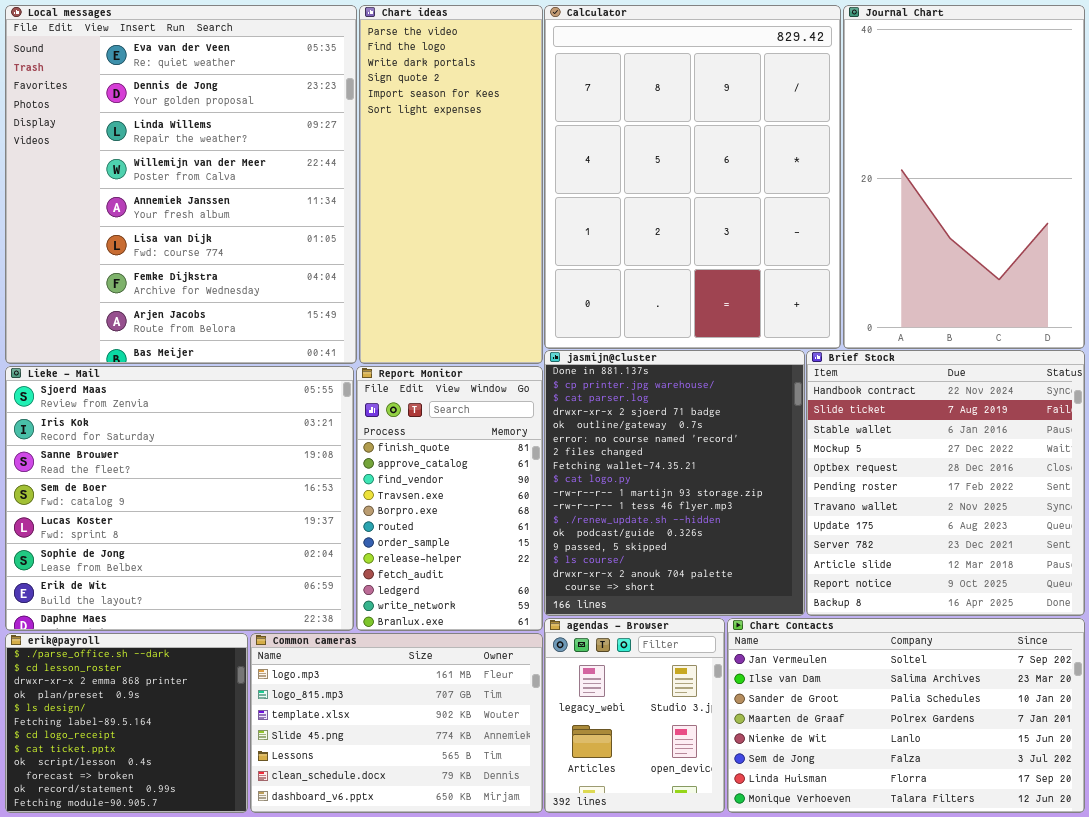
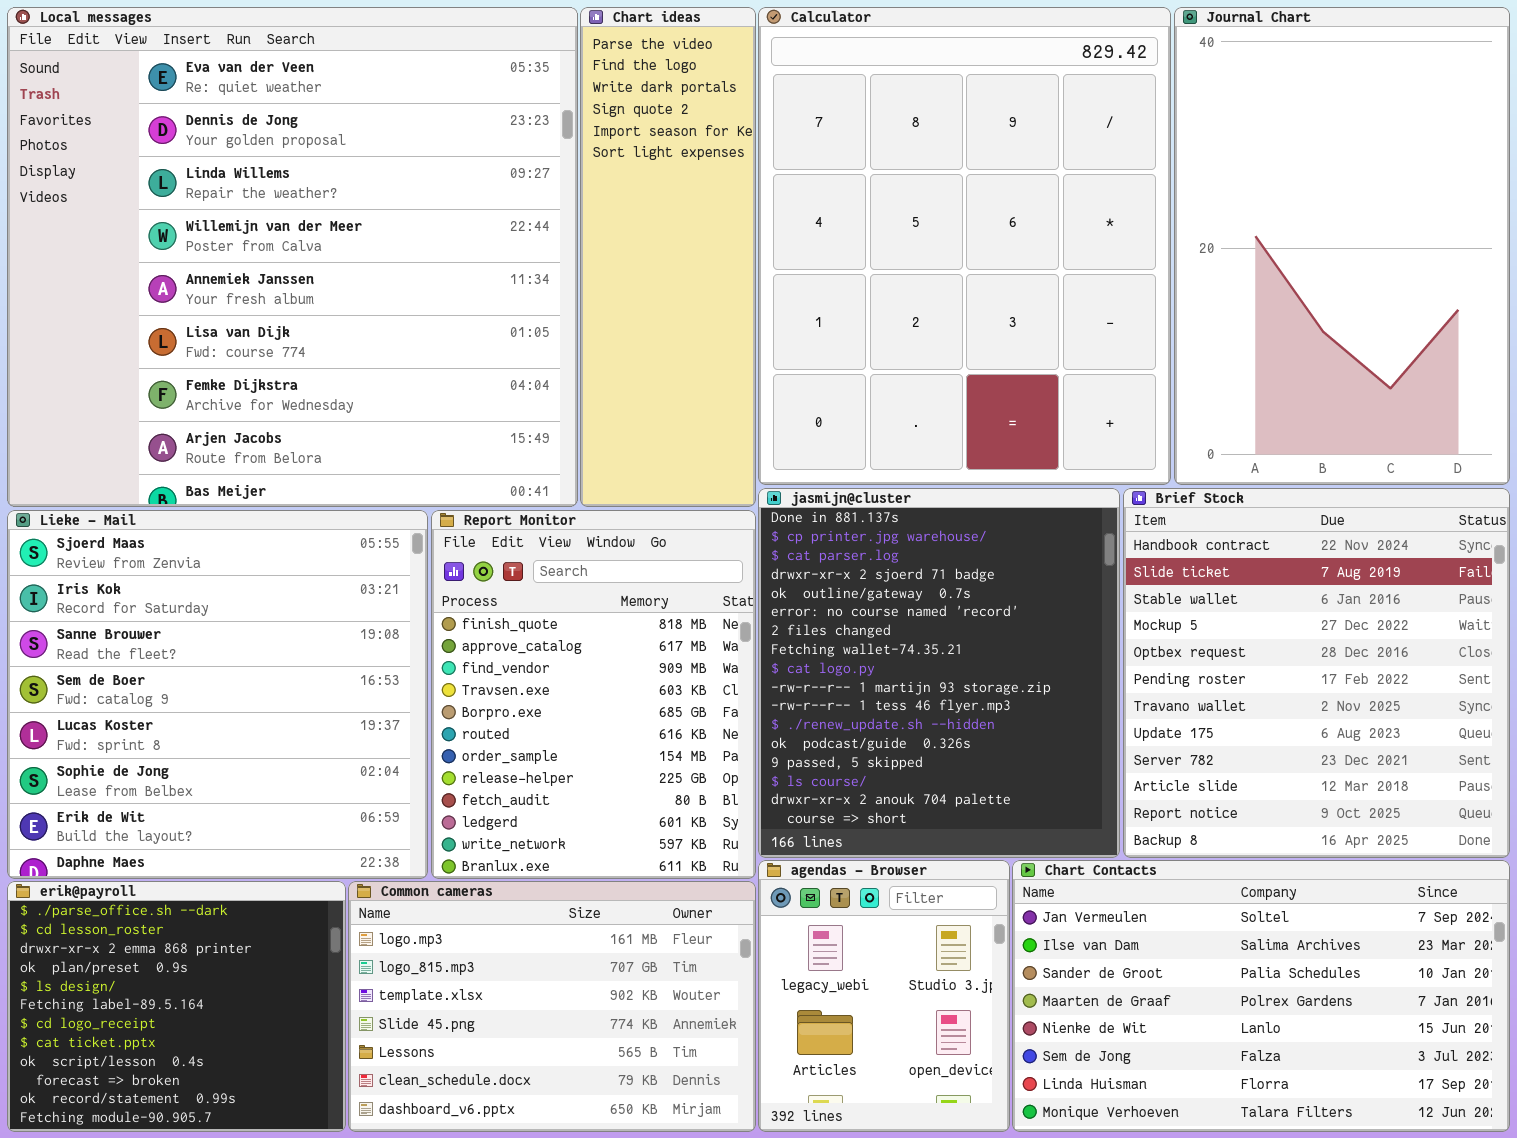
Local messages: [5,5,357,364] -> [7,7,578,507], resized
Chart ideas: [359,5,543,364] -> [580,7,756,507], resized
Lieke - Mail: [5,366,354,631] -> [7,510,428,879], resized
Report Monitor: [356,366,543,631] -> [431,510,756,879], resized

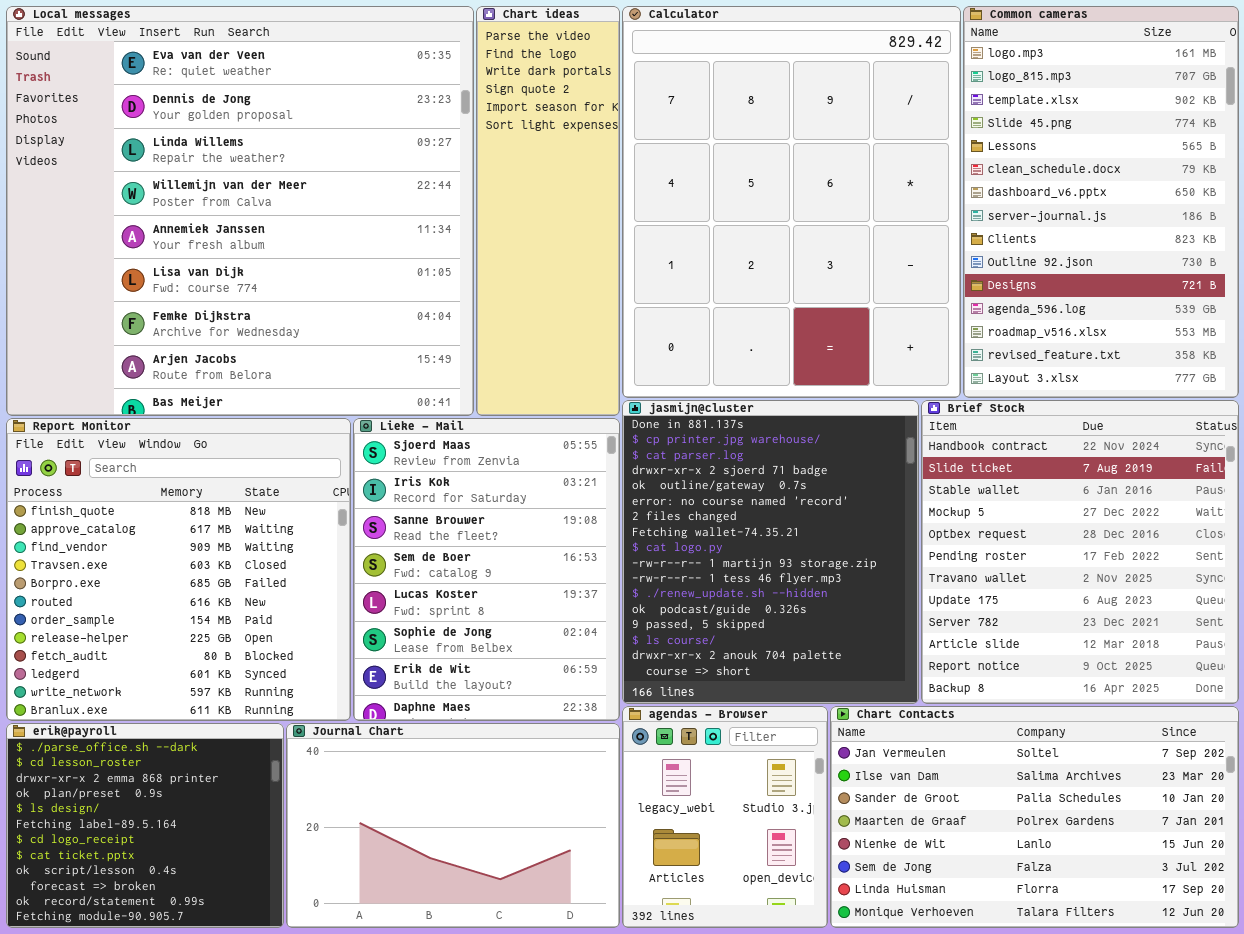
Journal Chart: [1174,7,1510,485] -> [286,723,620,928], moved, resized
Lieke - Mail: [7,510,428,879] -> [353,418,620,721], moved, resized
Report Monitor: [431,510,756,879] -> [6,418,351,721], moved, resized
Common cameras: [348,881,756,1132] -> [963,6,1239,398], moved, resized

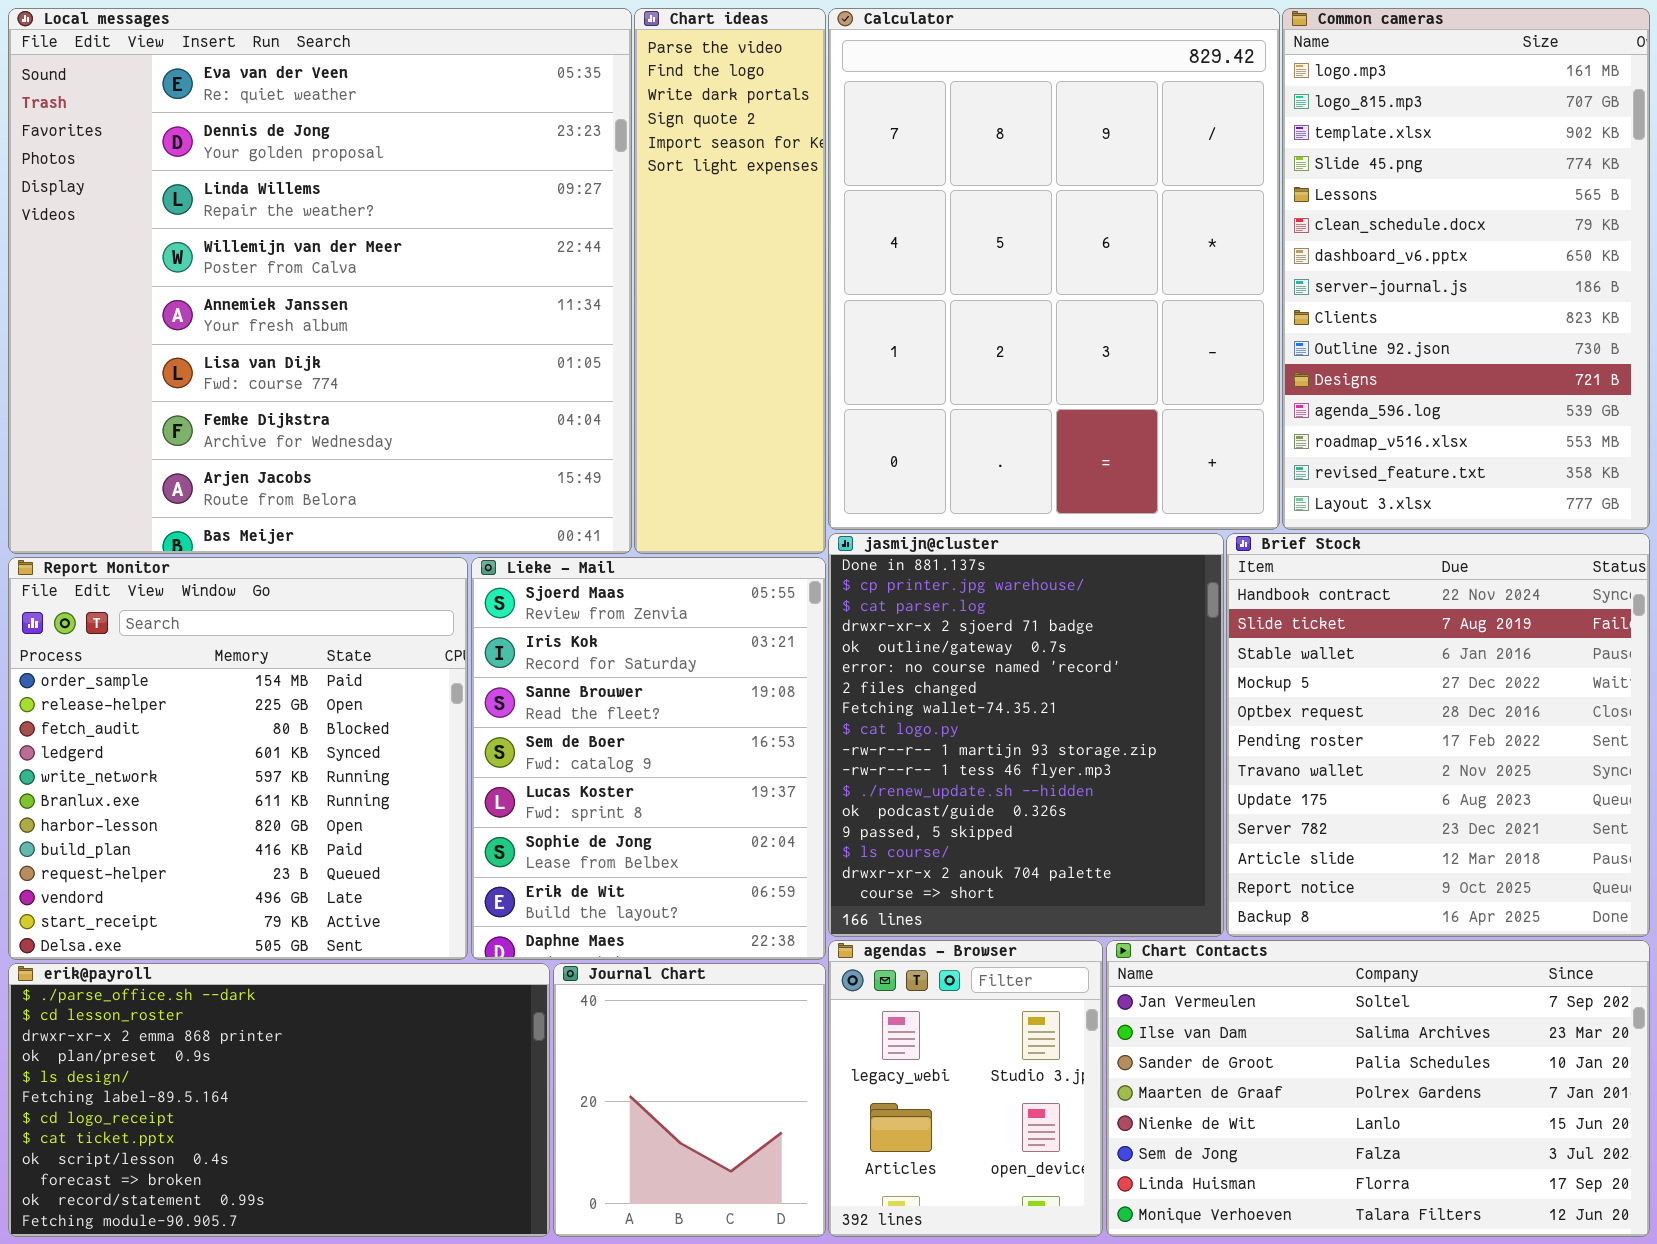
Report Monitor: [6,418,351,721] -> [8,557,468,960], scrolled down 6 rows
erik@payroll: [6,723,284,928] -> [8,963,550,1237], resized
Journal Chart: [286,723,620,928] -> [553,963,826,1237], resized

